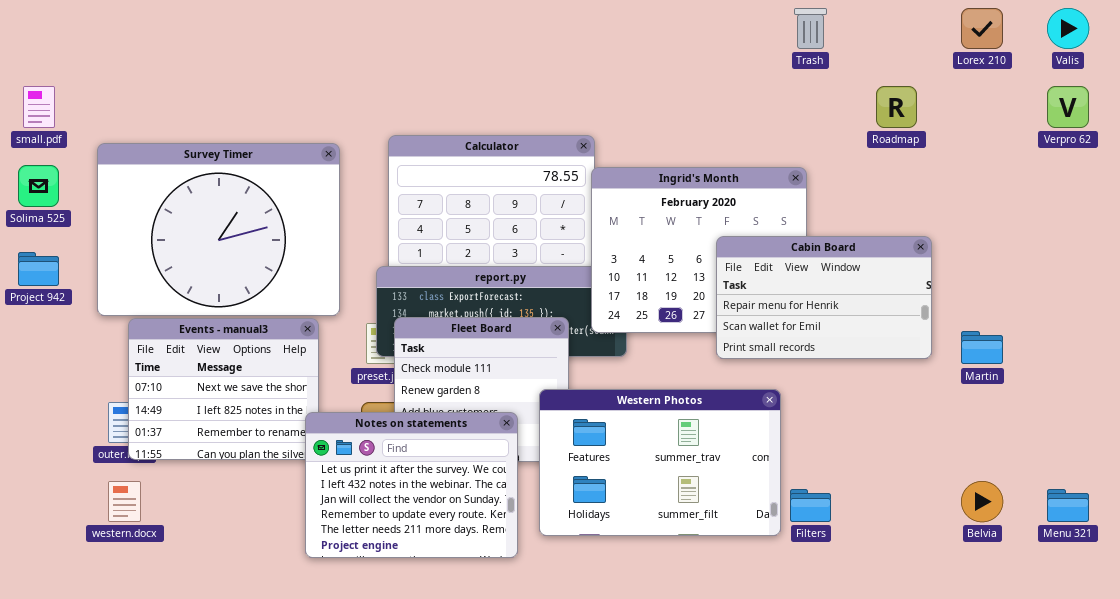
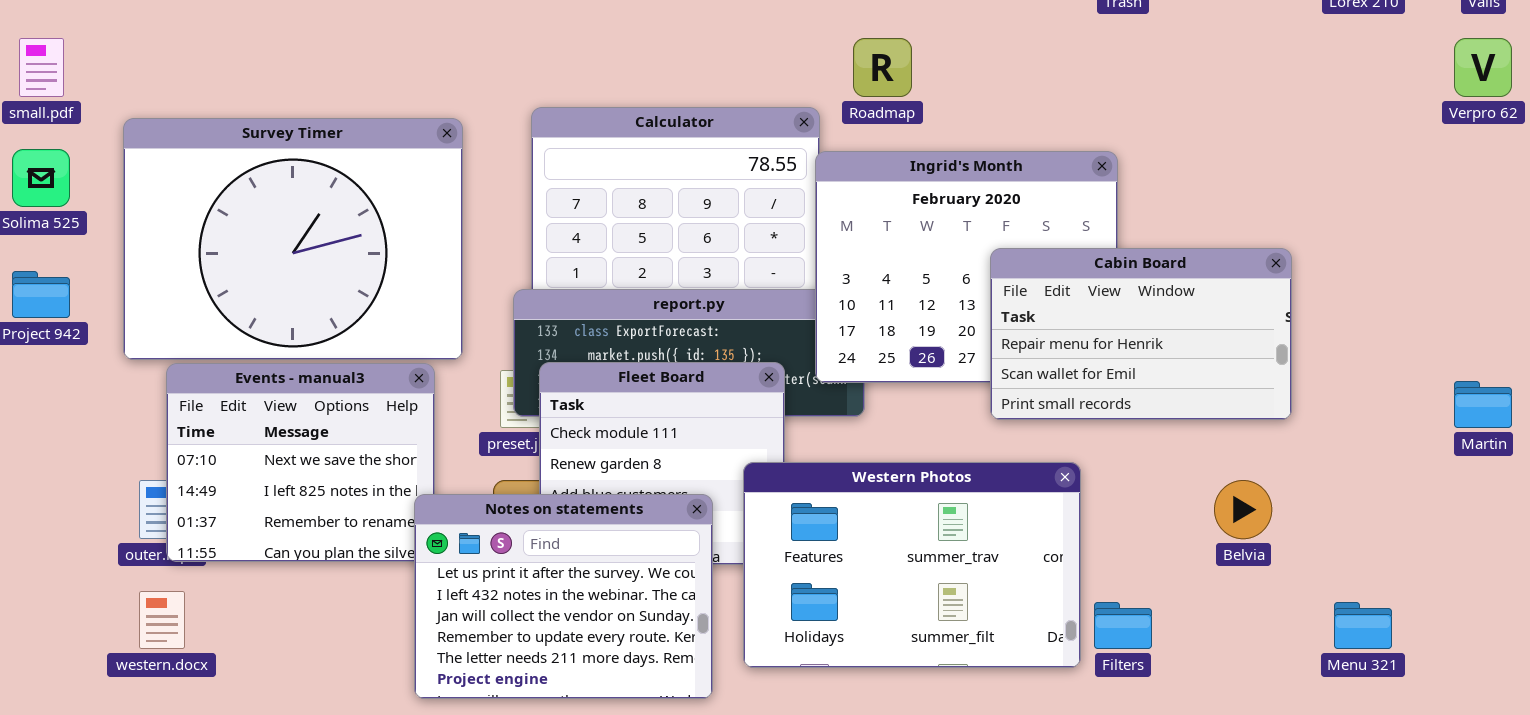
Roadmap: [876,86,917,128] -> [853,38,912,97], moved
Martin: [961,331,1003,364] -> [1454,381,1512,428], moved
Belvia: [961,481,1003,522] -> [1214,480,1272,539], moved
Menu 321: [1047,489,1089,522] -> [1334,602,1392,649], moved

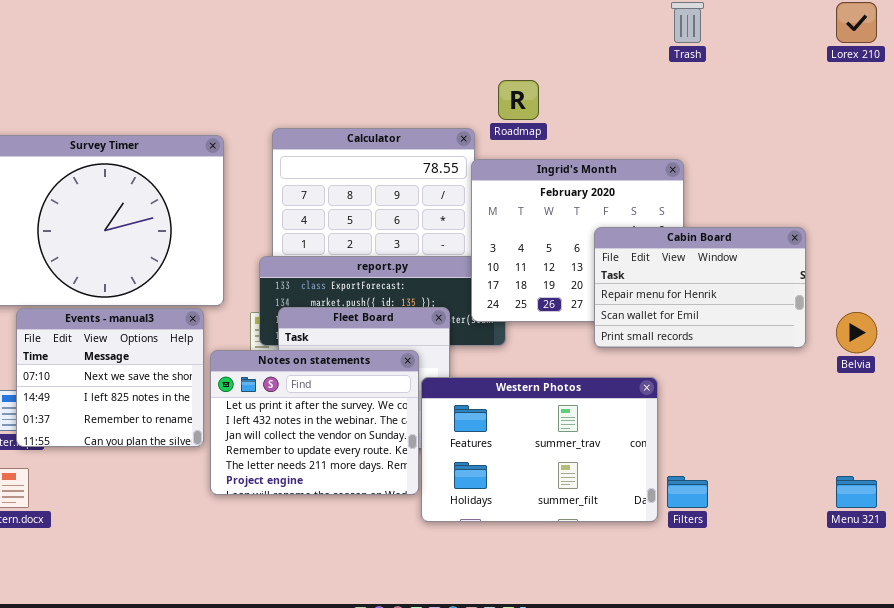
Belvia: [1214,480,1272,539] -> [836,312,877,353], moved
Notes on statements: [414,494,713,699] -> [210,350,419,495], moved

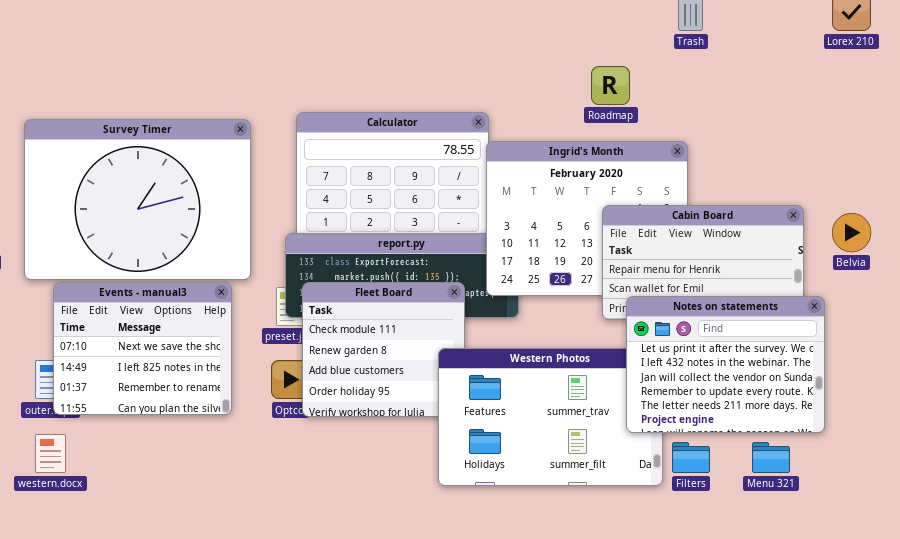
Roadmap: [498,80,539,120] -> [591,66,630,105], moved
Belvia: [836,312,877,353] -> [832,213,871,252], moved
Notes on statements: [210,350,419,495] -> [626,296,825,433], moved
Menu 321: [836,476,877,508] -> [752,442,790,473], moved

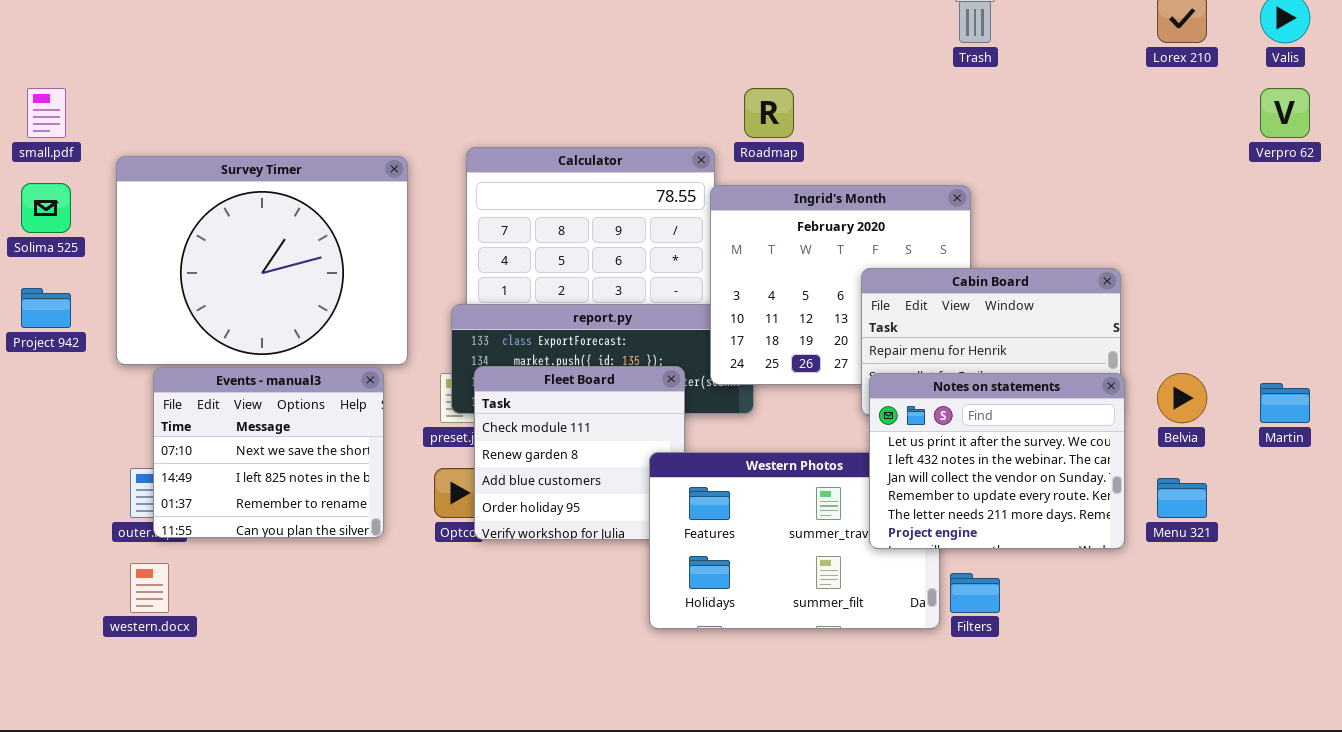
Roadmap: [591,66,630,105] -> [744,88,794,138], moved
Belvia: [832,213,871,252] -> [1157,373,1207,423], moved
Notes on statements: [626,296,825,433] -> [869,373,1125,549], moved
Menu 321: [752,442,790,473] -> [1157,478,1207,518], moved

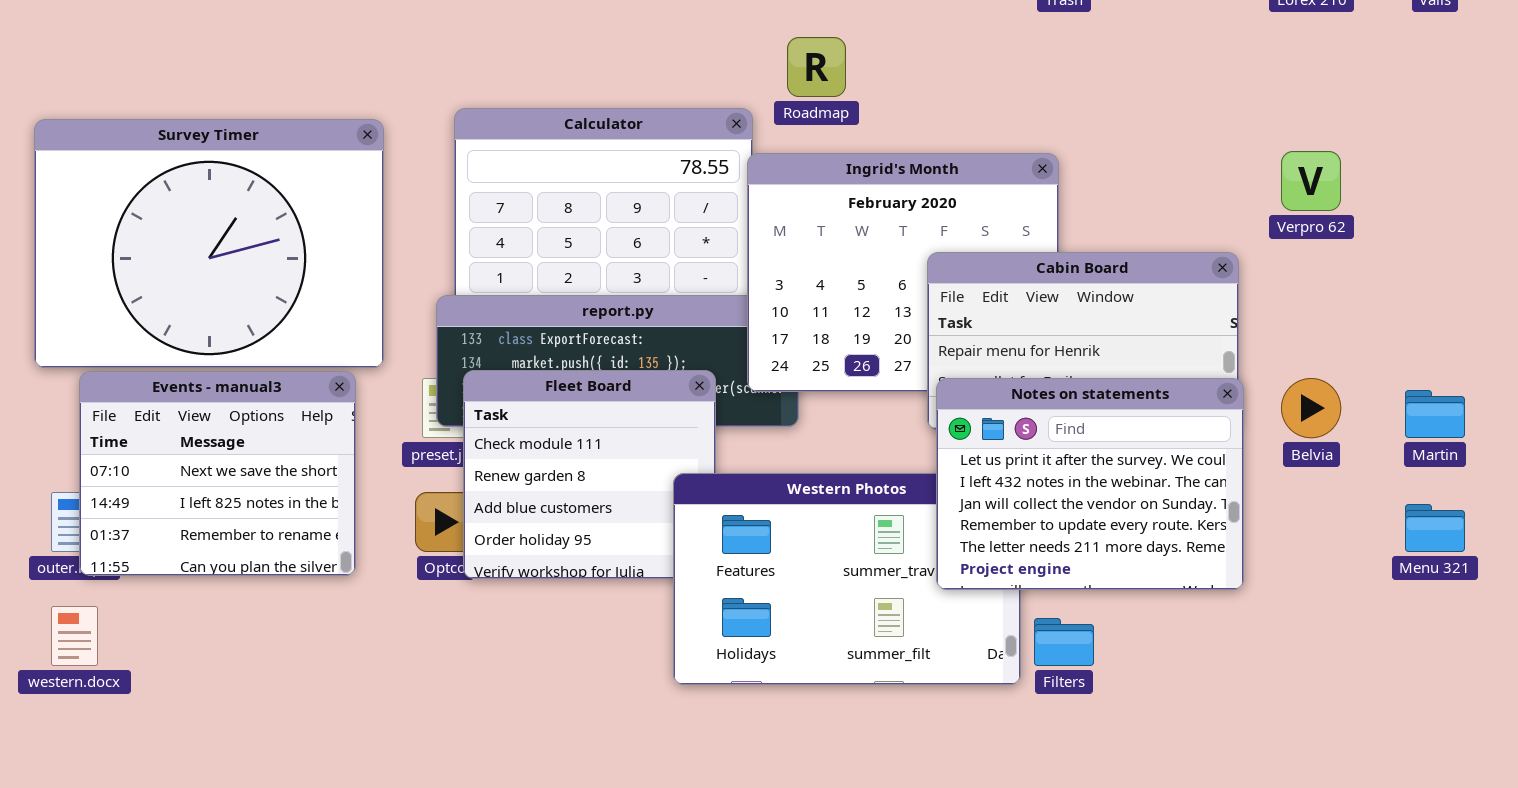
Verpro 62: [1260,88,1310,138] -> [1281,151,1341,211], moved
Menu 321: [1157,478,1207,518] -> [1405,504,1465,552], moved

